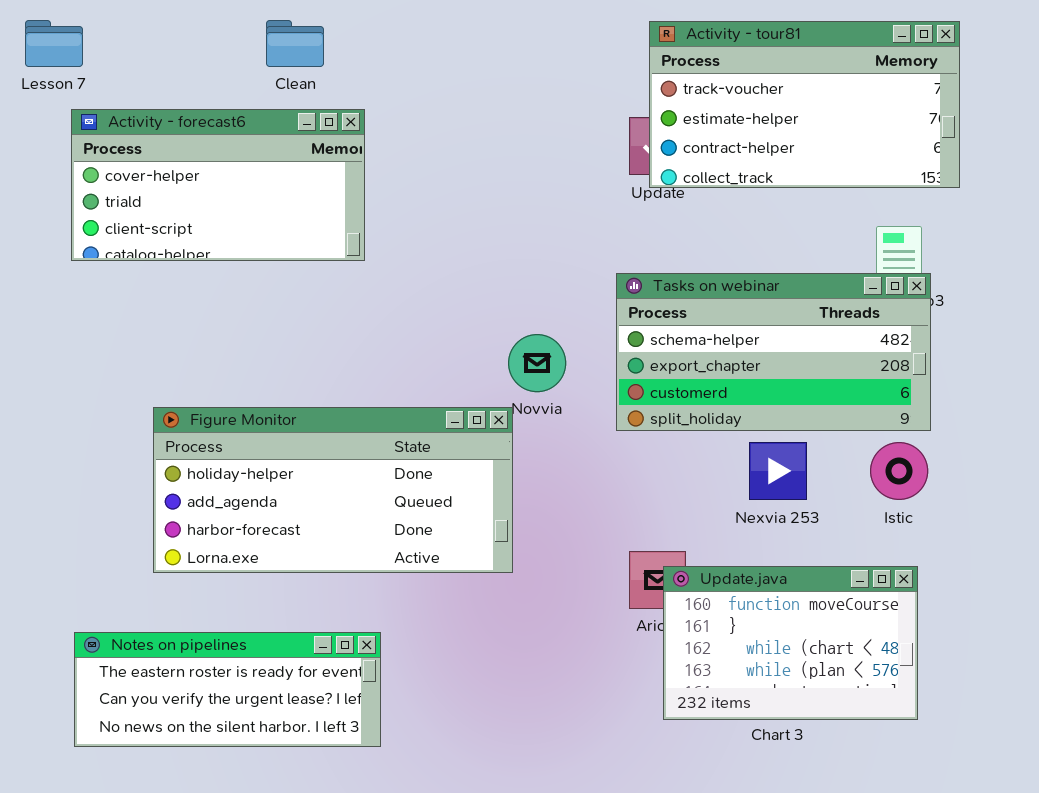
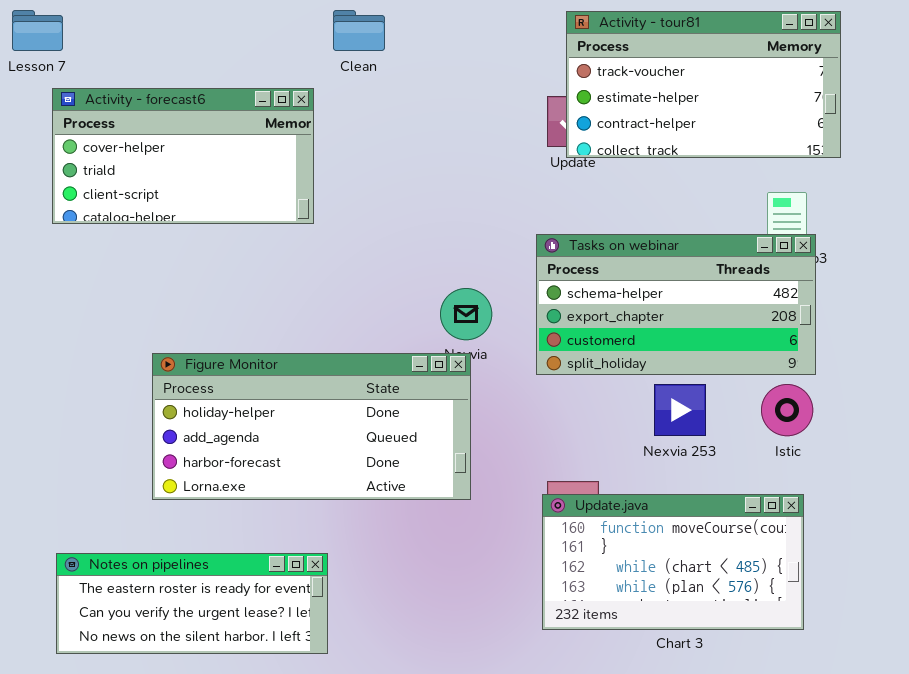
Clean: [266,20,324,67] -> [333,10,385,51], moved
Figure Monitor: [153,407,513,573] -> [152,353,471,500], moved
Update.java: [663,566,918,720] -> [542,494,804,630], resized

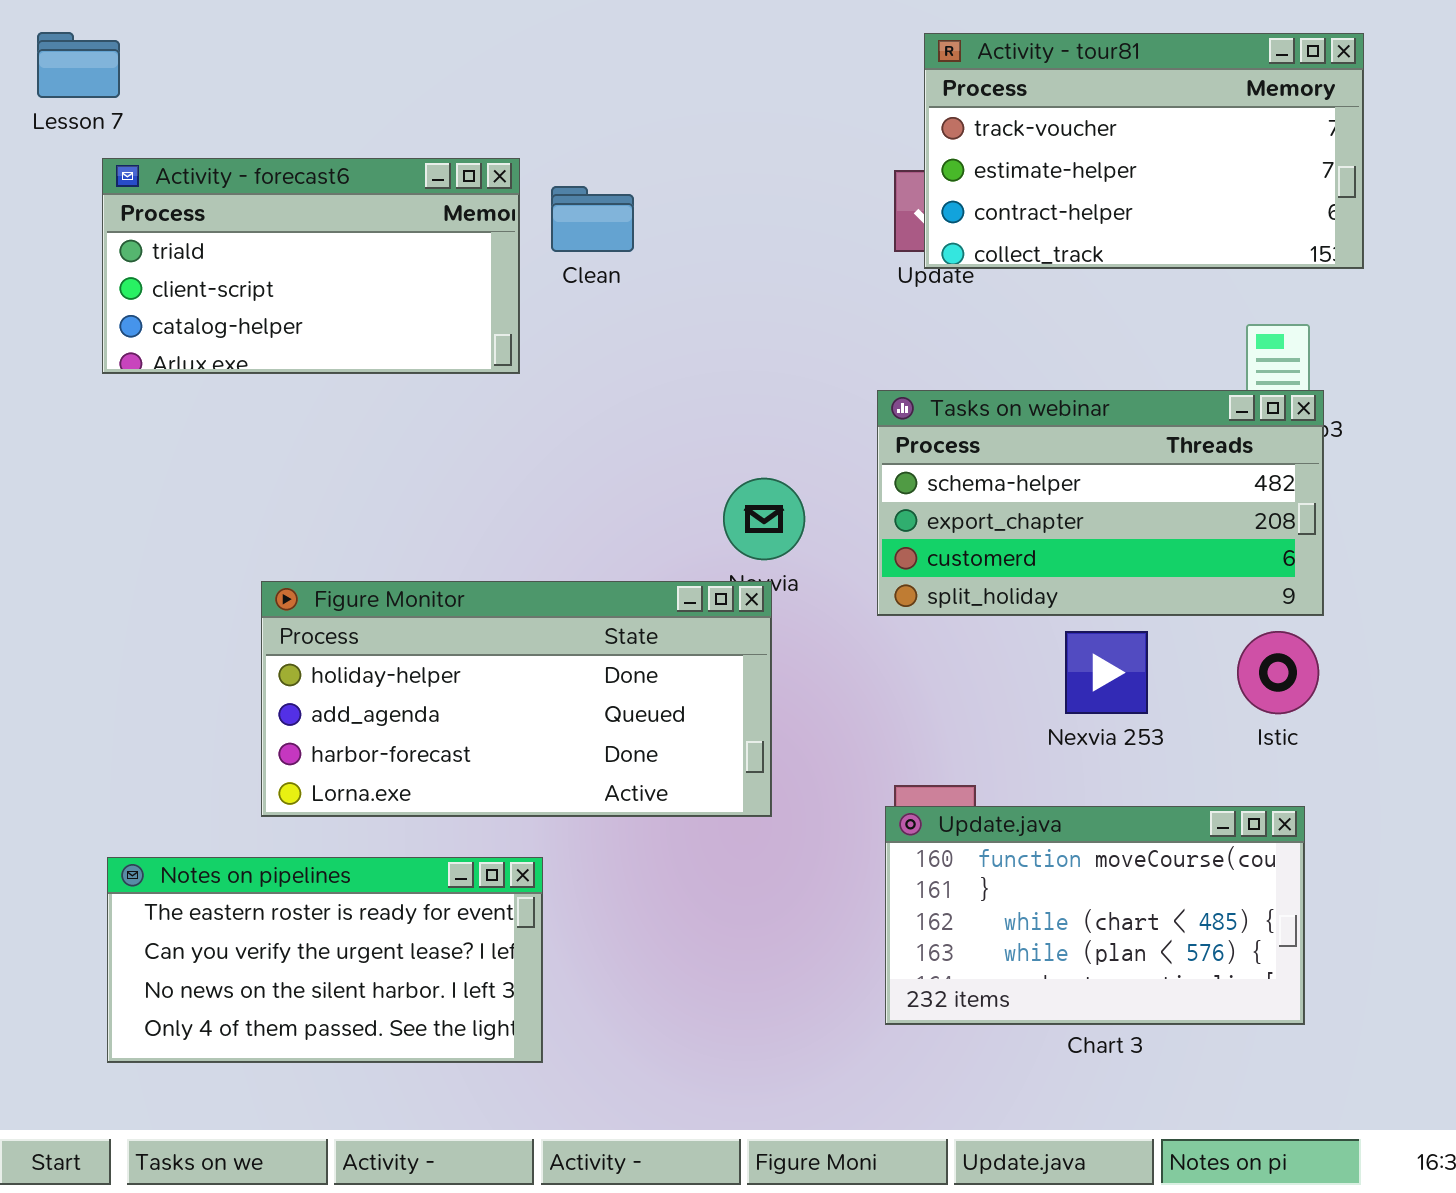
Clean: [333,10,385,51] -> [551,186,634,252], moved
Activity - forecast6: [52,88,314,224] -> [102,158,520,374], scrolled down 1 row
Notes on pipelines: [56,553,328,654] -> [107,857,543,1063], resized

